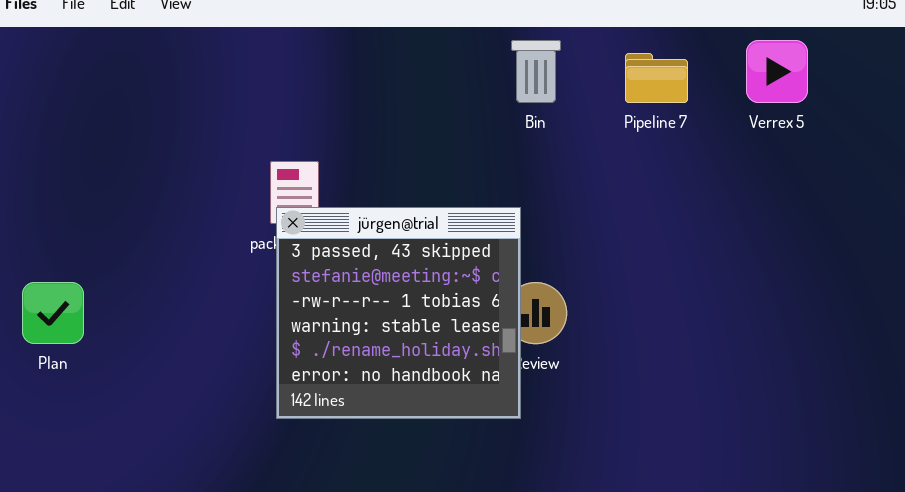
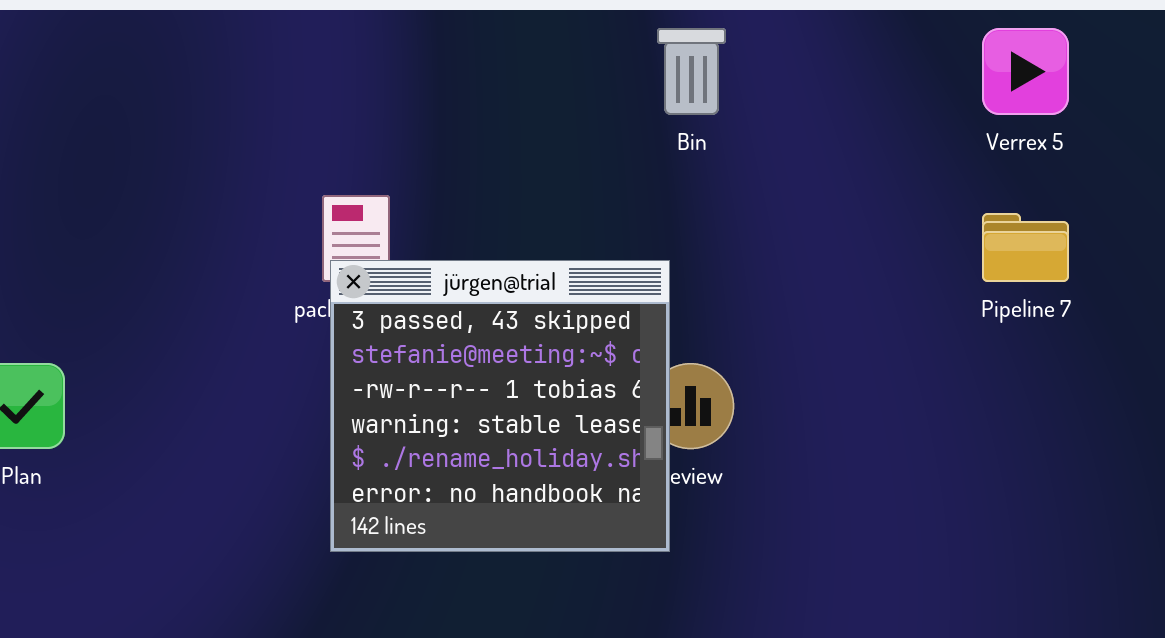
Pipeline 7: [625,53,688,103] -> [982,213,1069,282], moved

